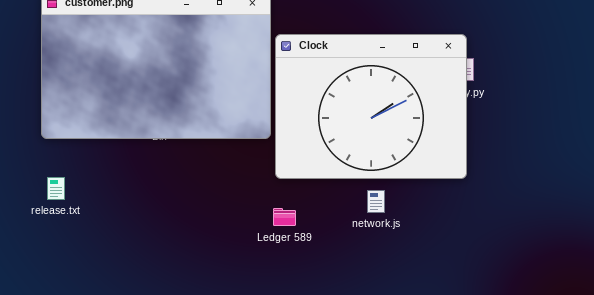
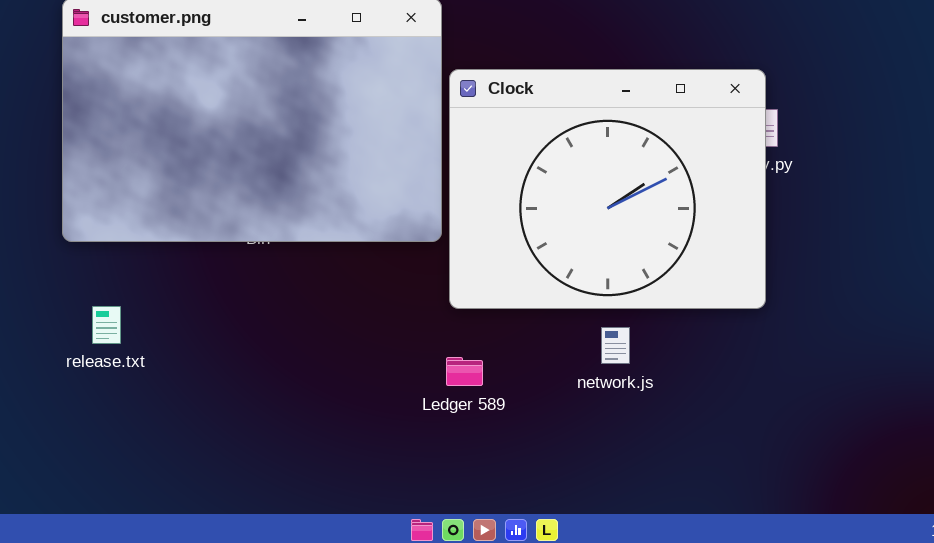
release.txt: [47,177,65,200] -> [92,306,121,344], moved

